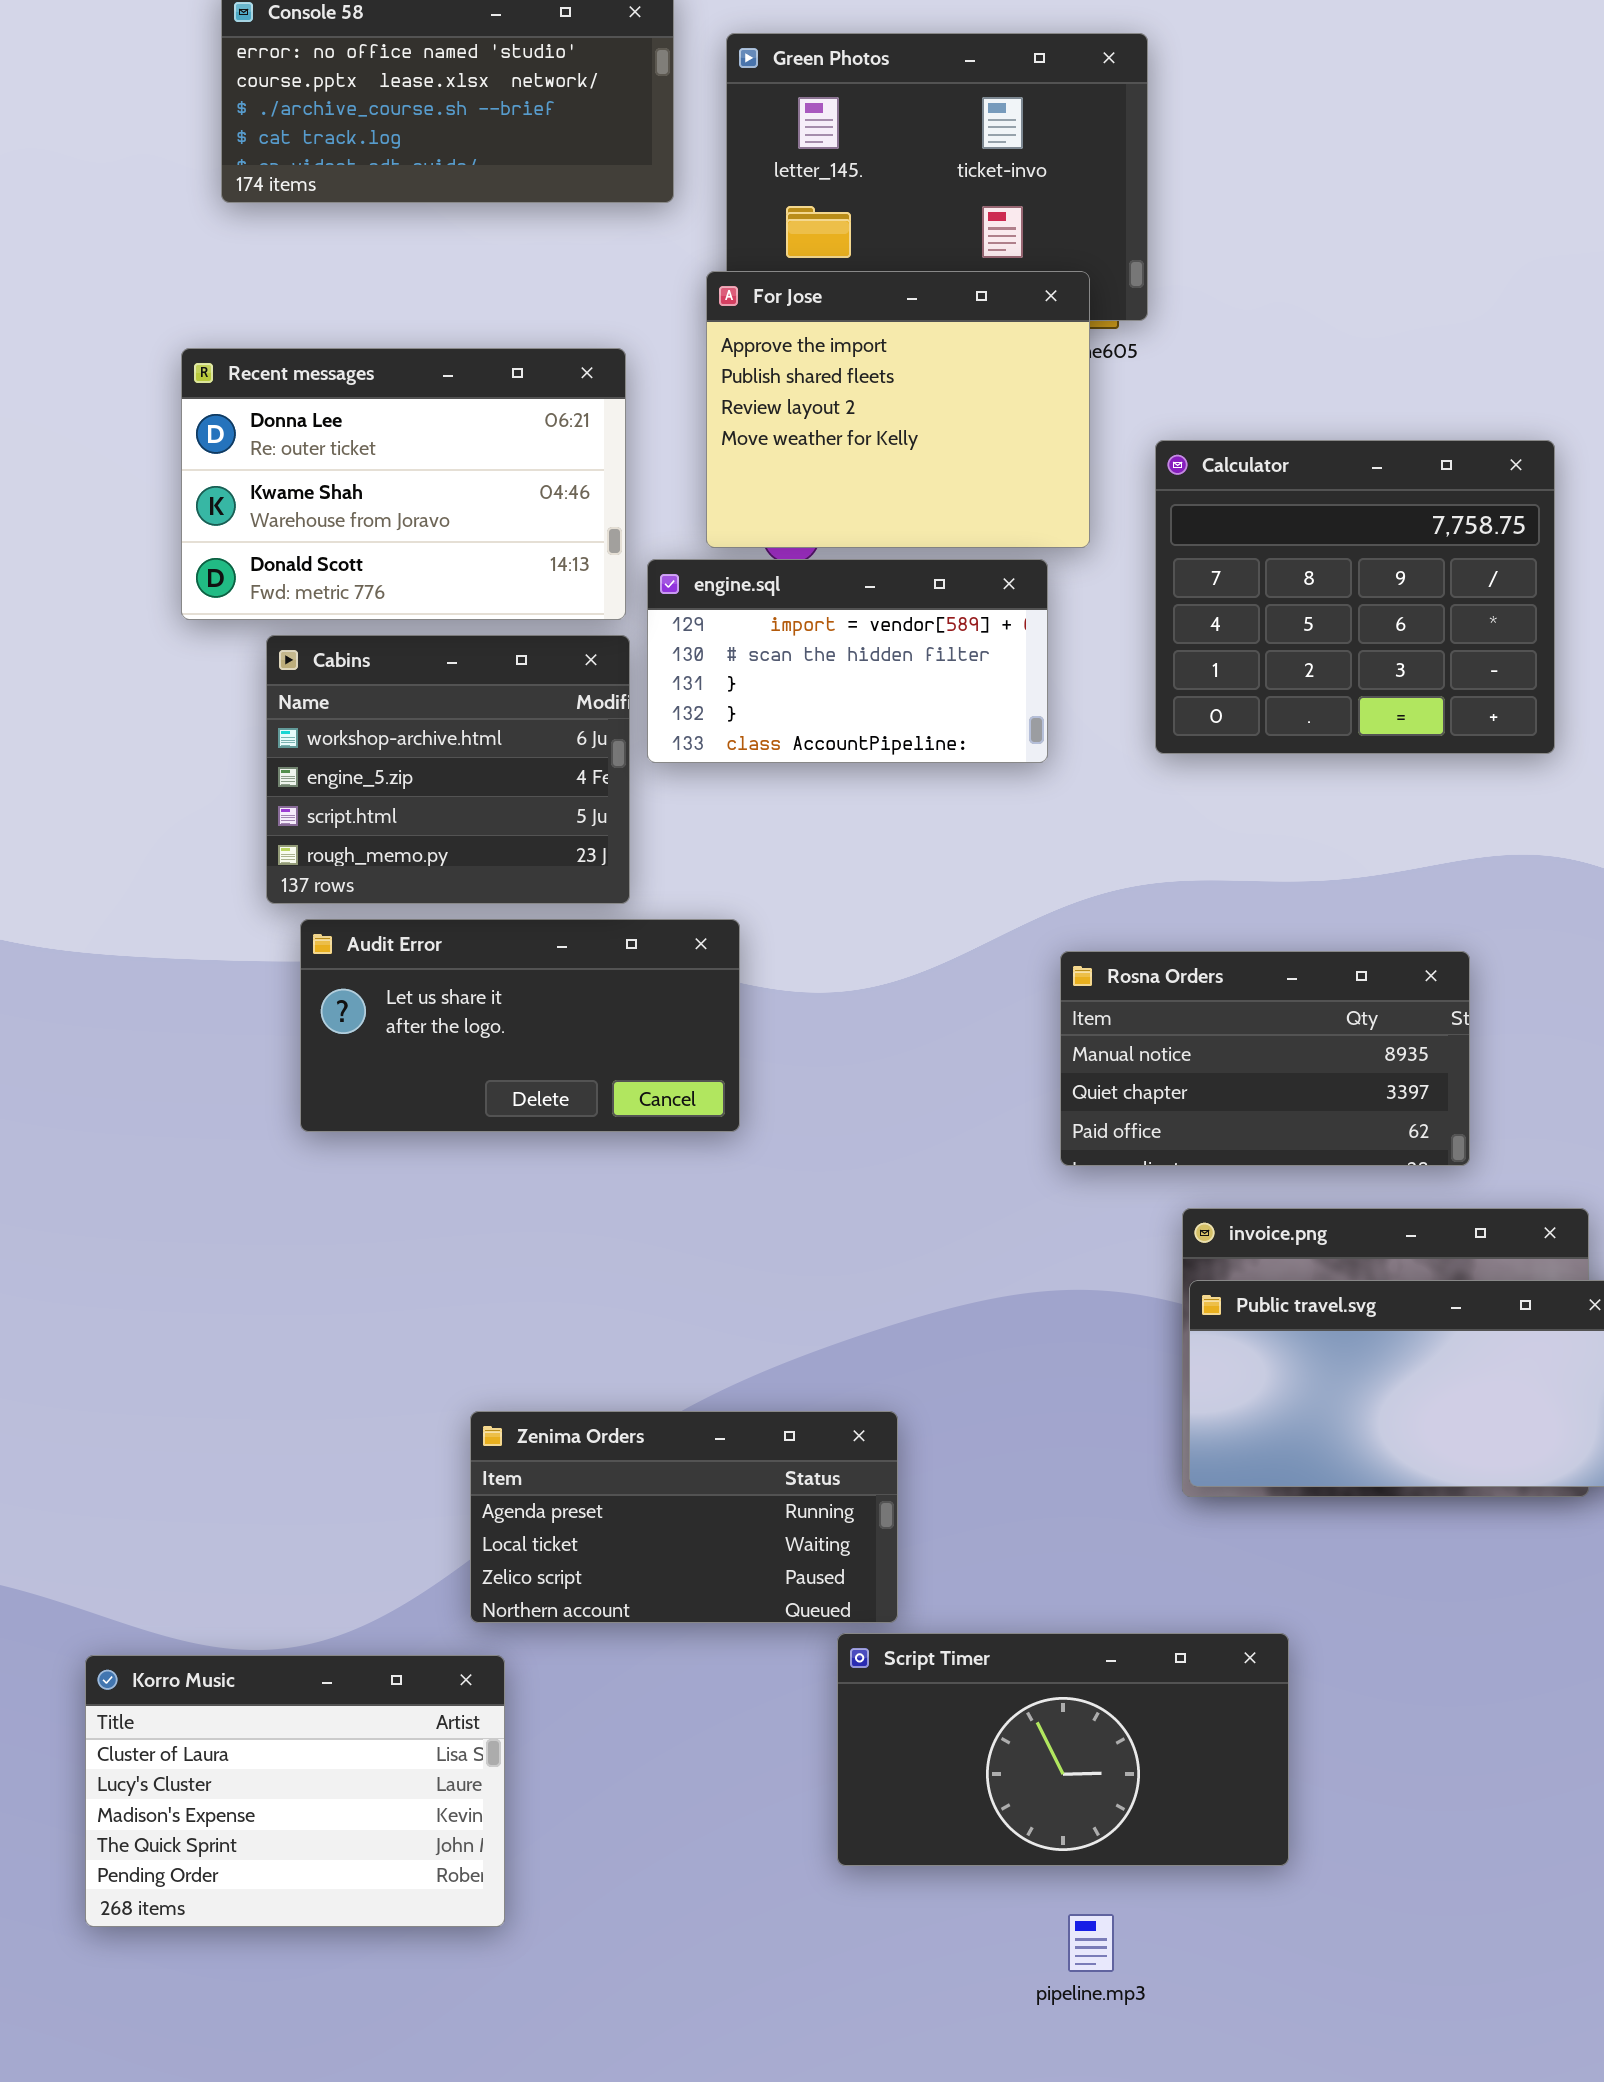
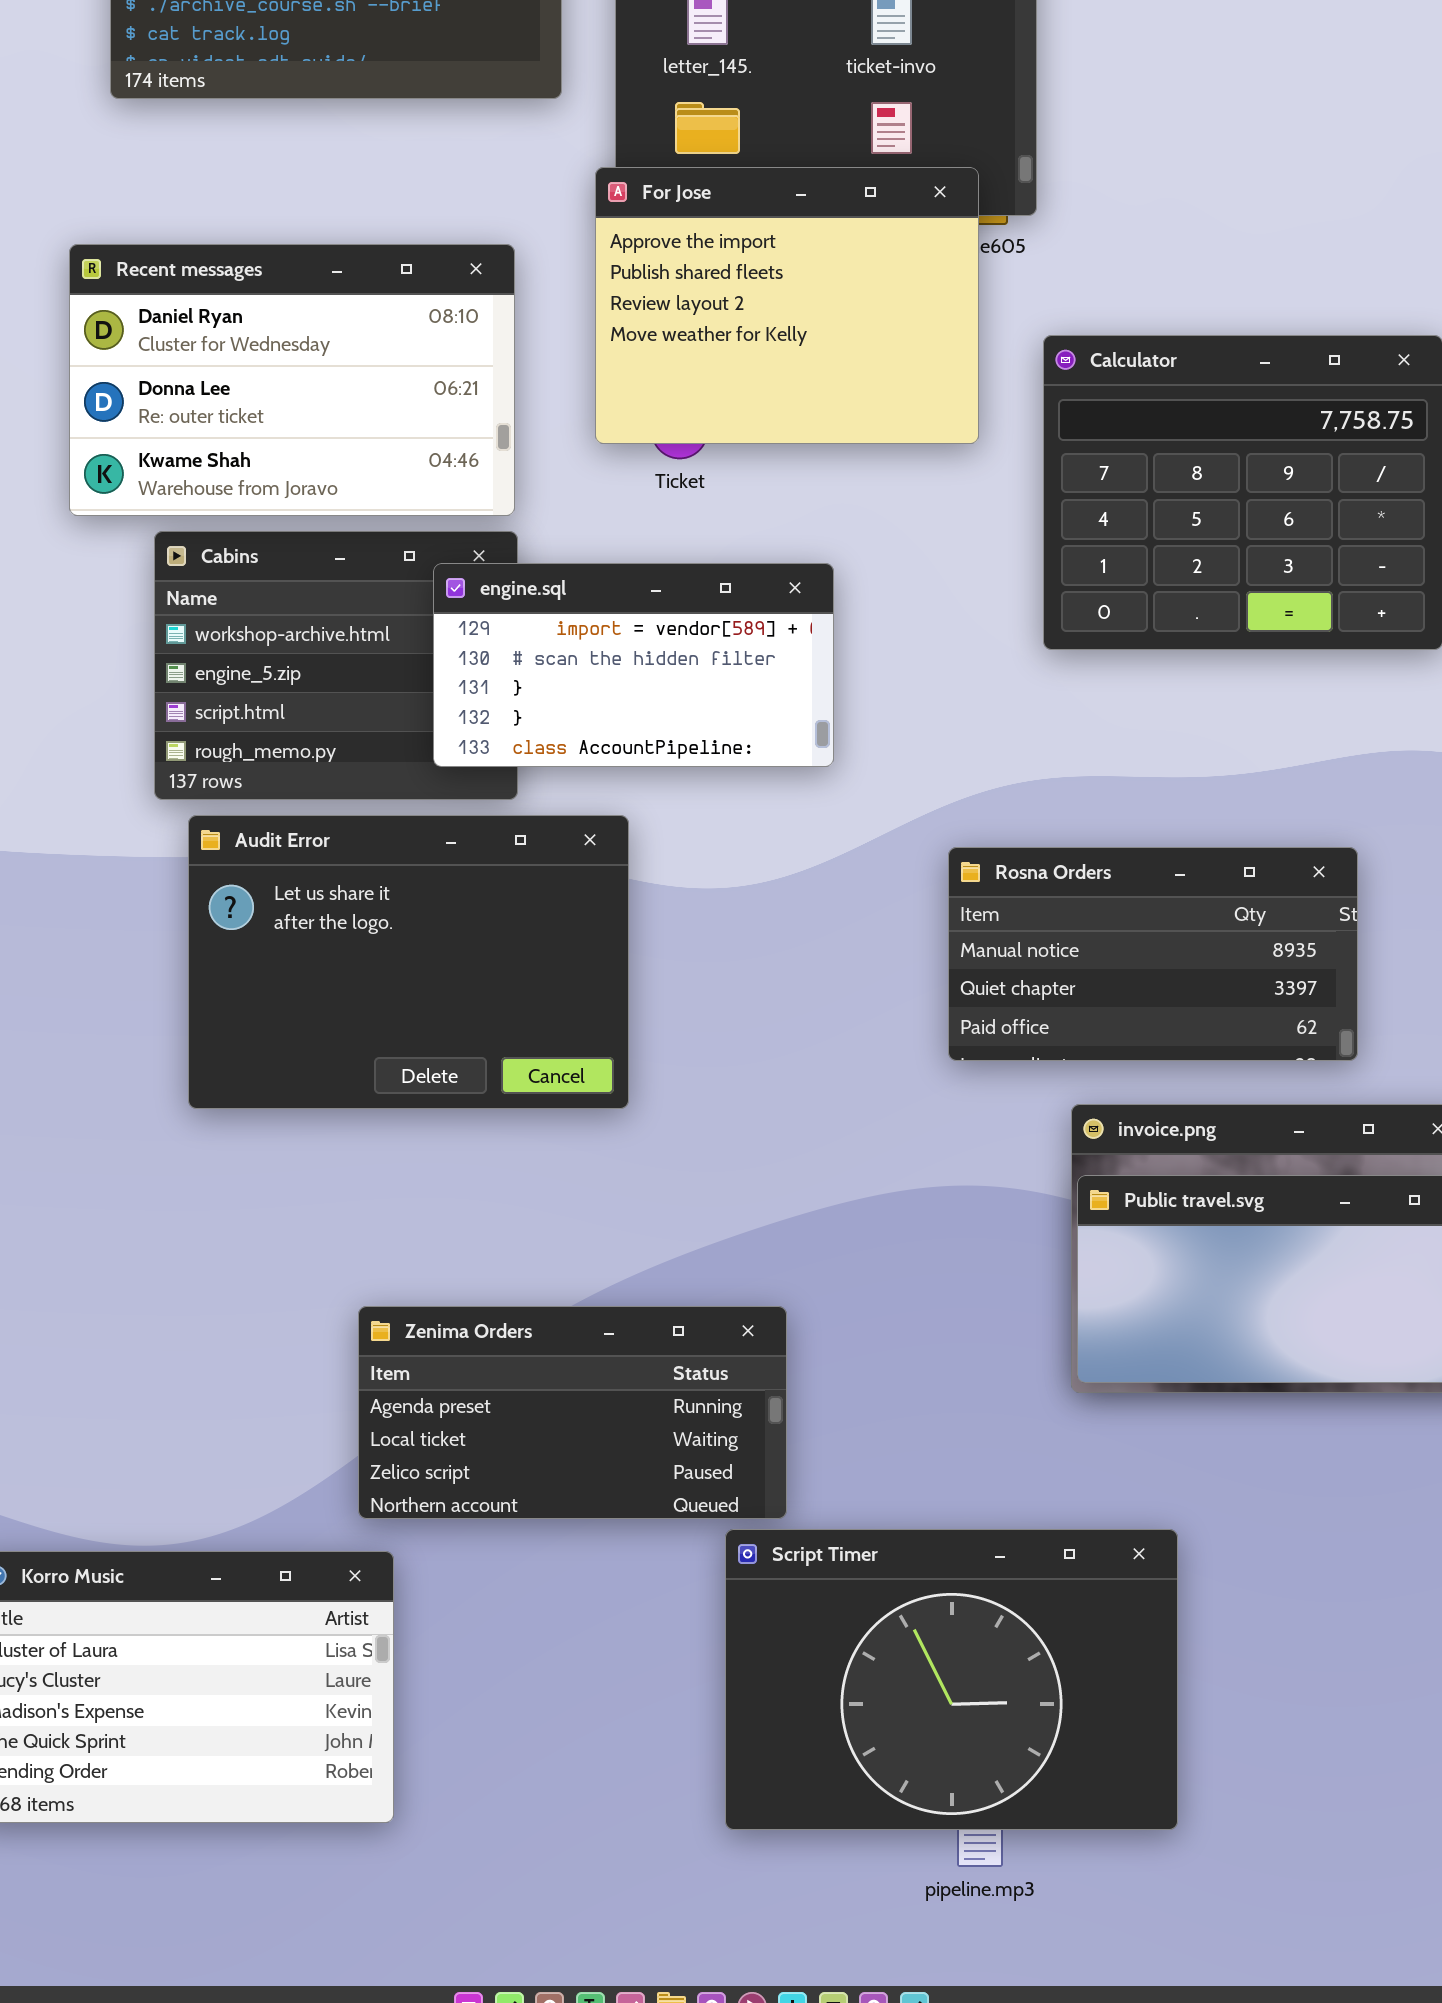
Recent messages: [181,348,626,620] -> [69,244,515,516], scrolled up 1 row
engine.sql: [647,559,1048,763] -> [433,563,834,767], moved
Audit Error: [300,919,740,1132] -> [188,815,629,1109], resized
Script Timer: [837,1633,1289,1866] -> [725,1529,1178,1830], resized

